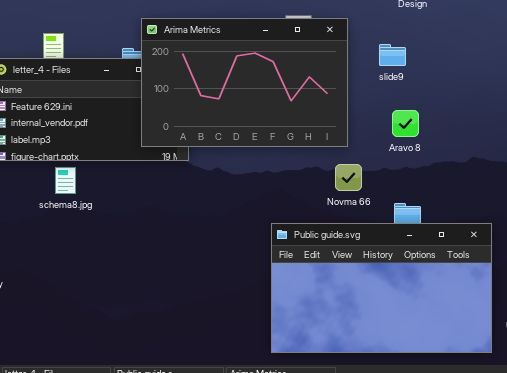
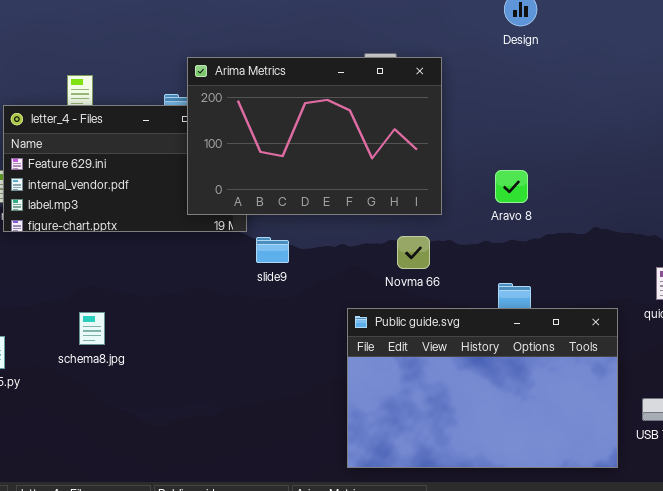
slide9: [379,44,406,66] -> [256,237,289,263], moved
Novma 66: [335,164,362,191] -> [397,236,430,269], moved
schema8.jpg: [55,167,76,194] -> [79,312,105,345], moved

